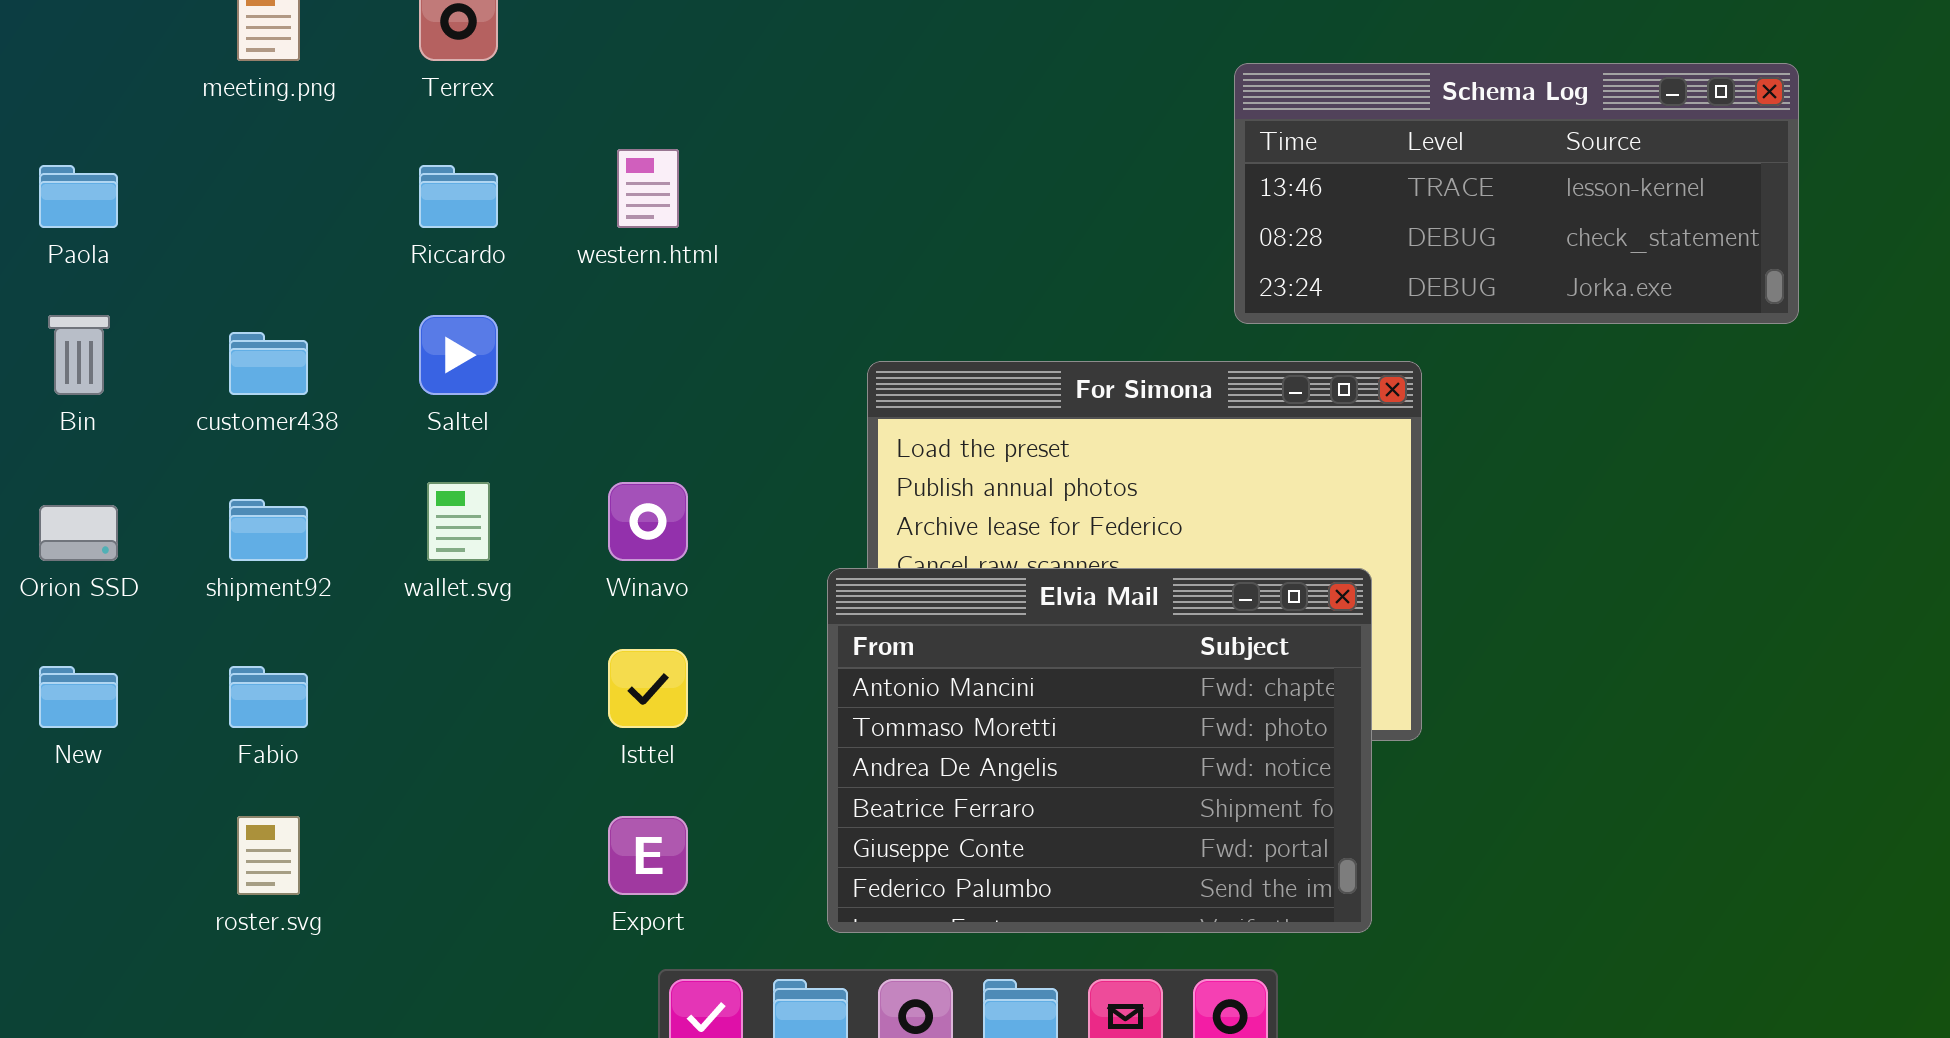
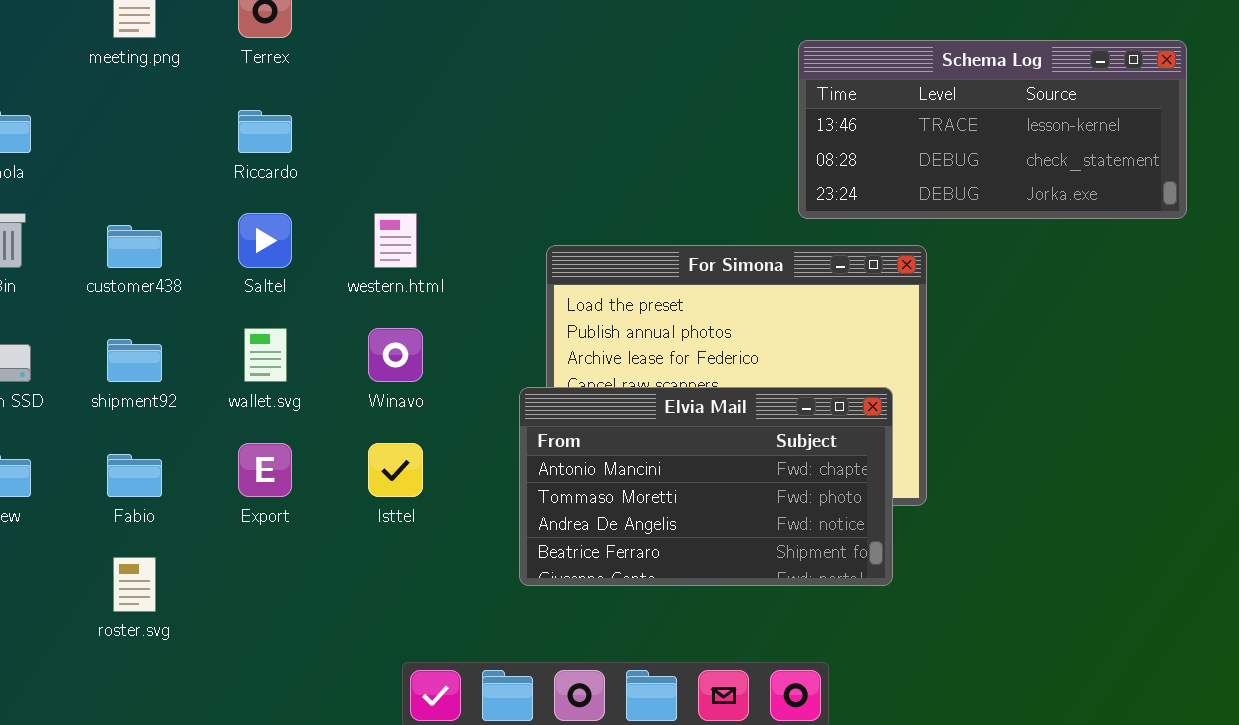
western.html: [617,149,679,228] -> [374,213,417,268], moved
Elvia Mail: [827,568,1372,933] -> [519,387,893,586], resized
Export: [608,816,688,895] -> [238,443,292,497], moved

